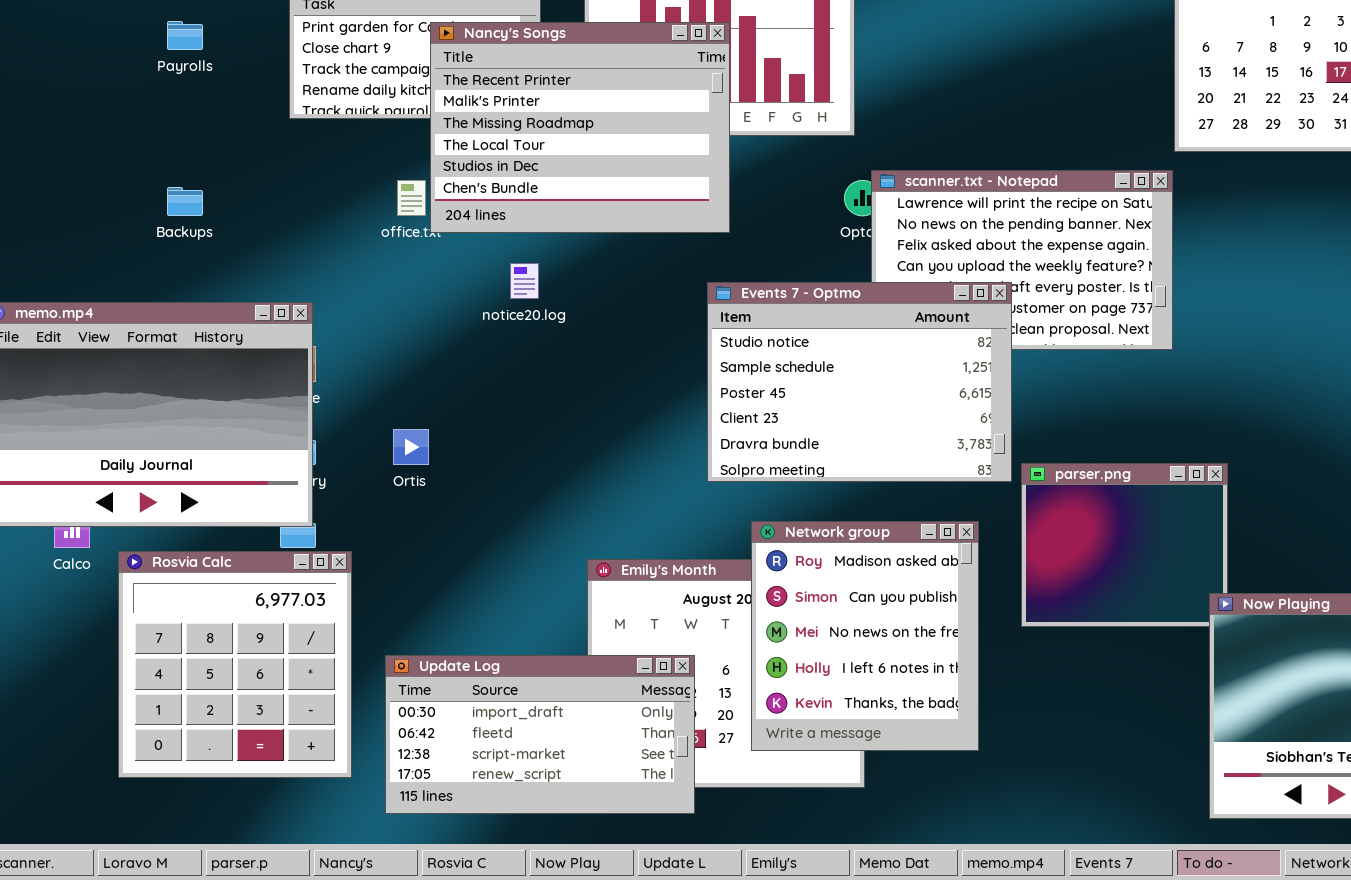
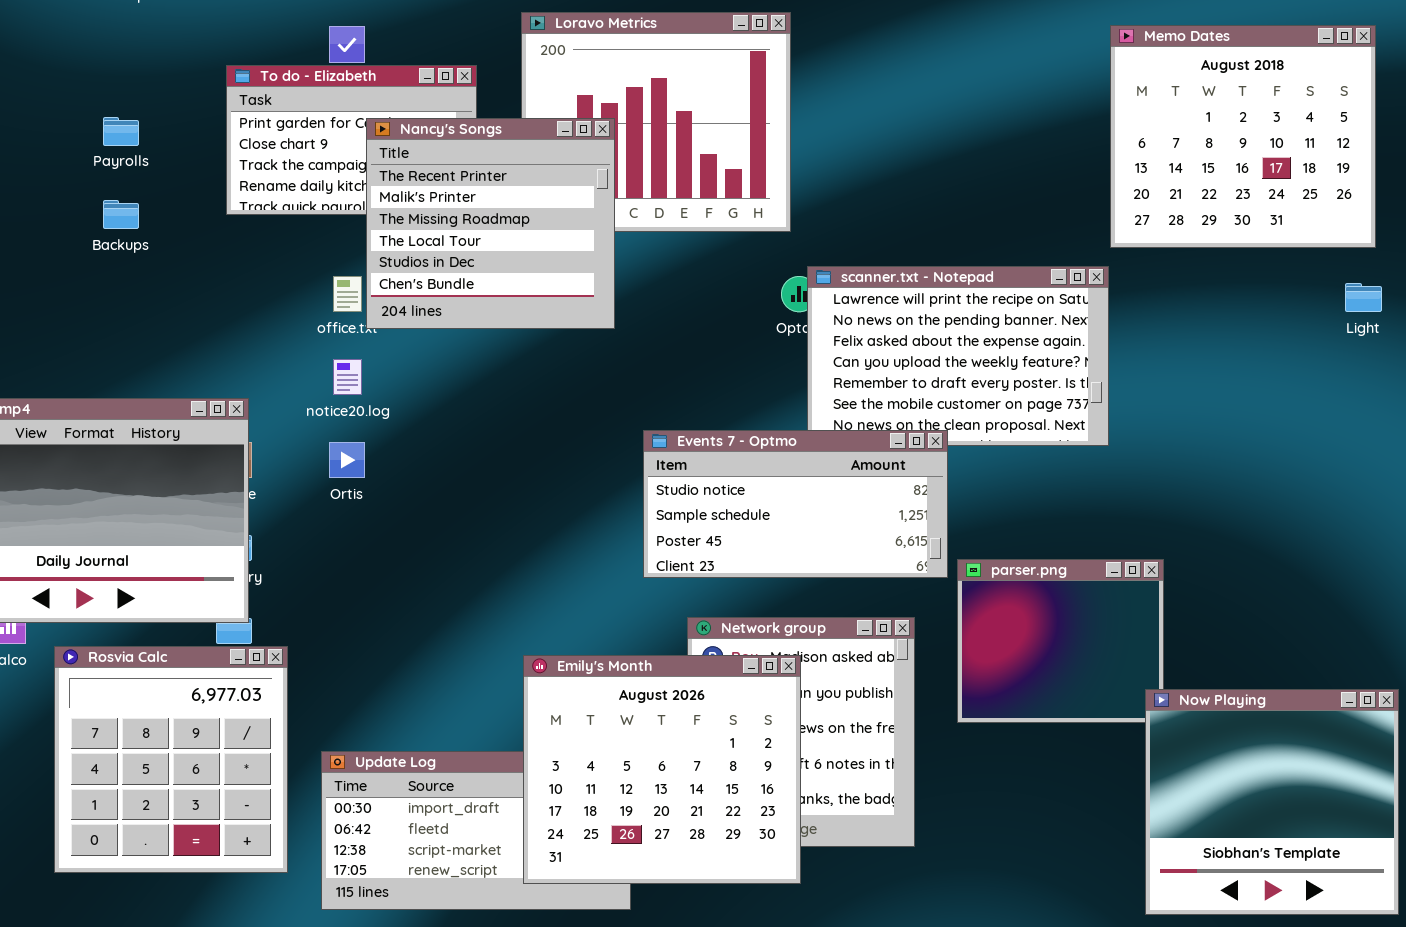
Nancy's Songs: [430,22,730,233] -> [366,118,615,329], resized
Backups: [167,187,203,216] -> [103,200,139,229], moved
notice20.log: [510,263,539,299] -> [333,359,362,395], moved
Events 7 - Optmo: [707,282,1012,482] -> [643,430,948,578], resized
Ortis: [393,429,429,465] -> [329,442,365,478], moved
Emily's Month: [587,559,865,788] -> [523,655,801,884], raised

